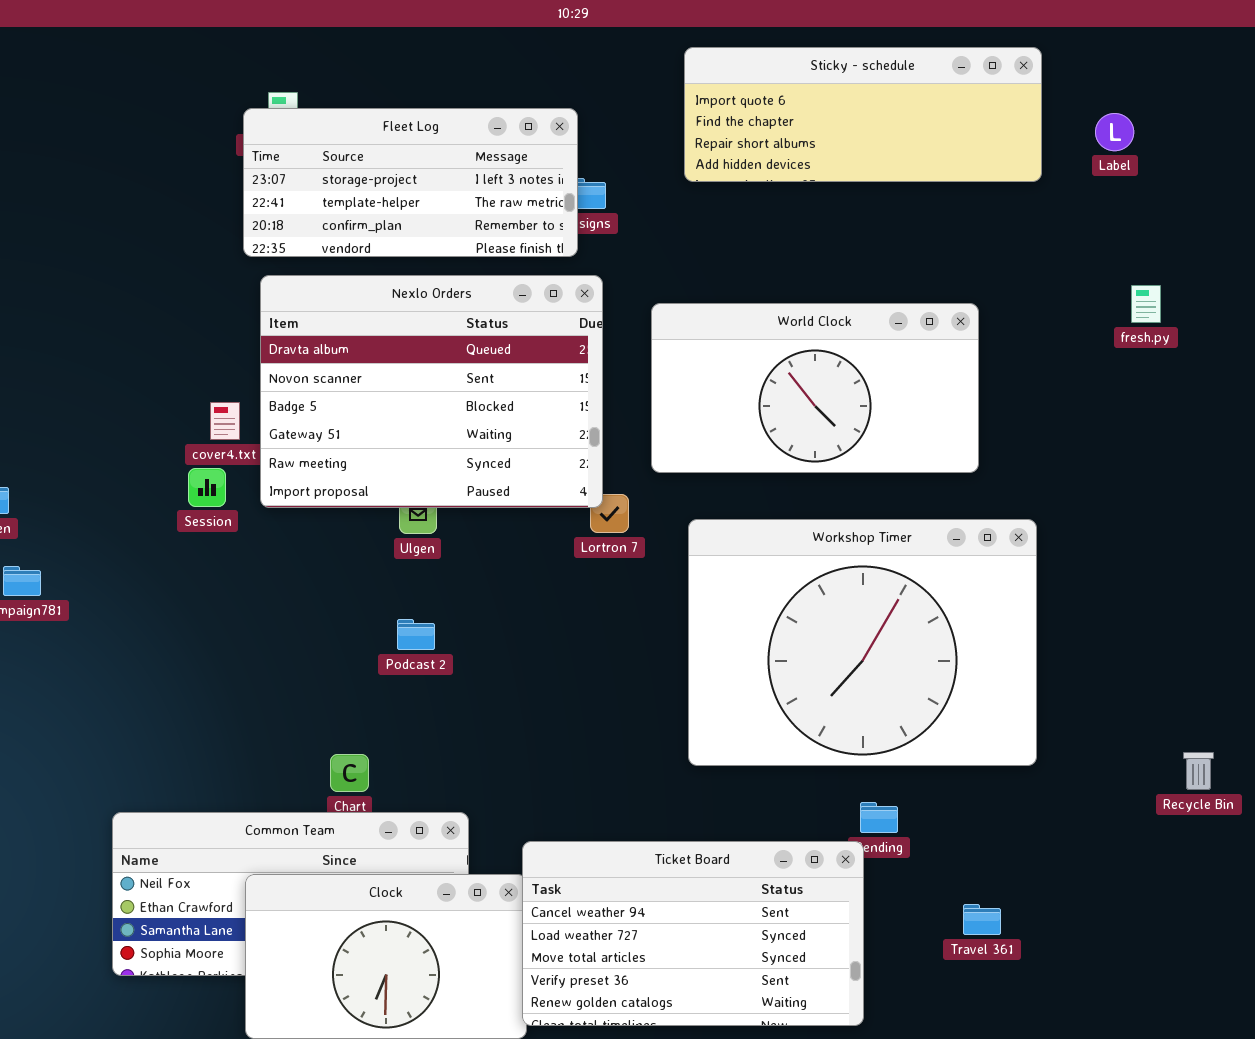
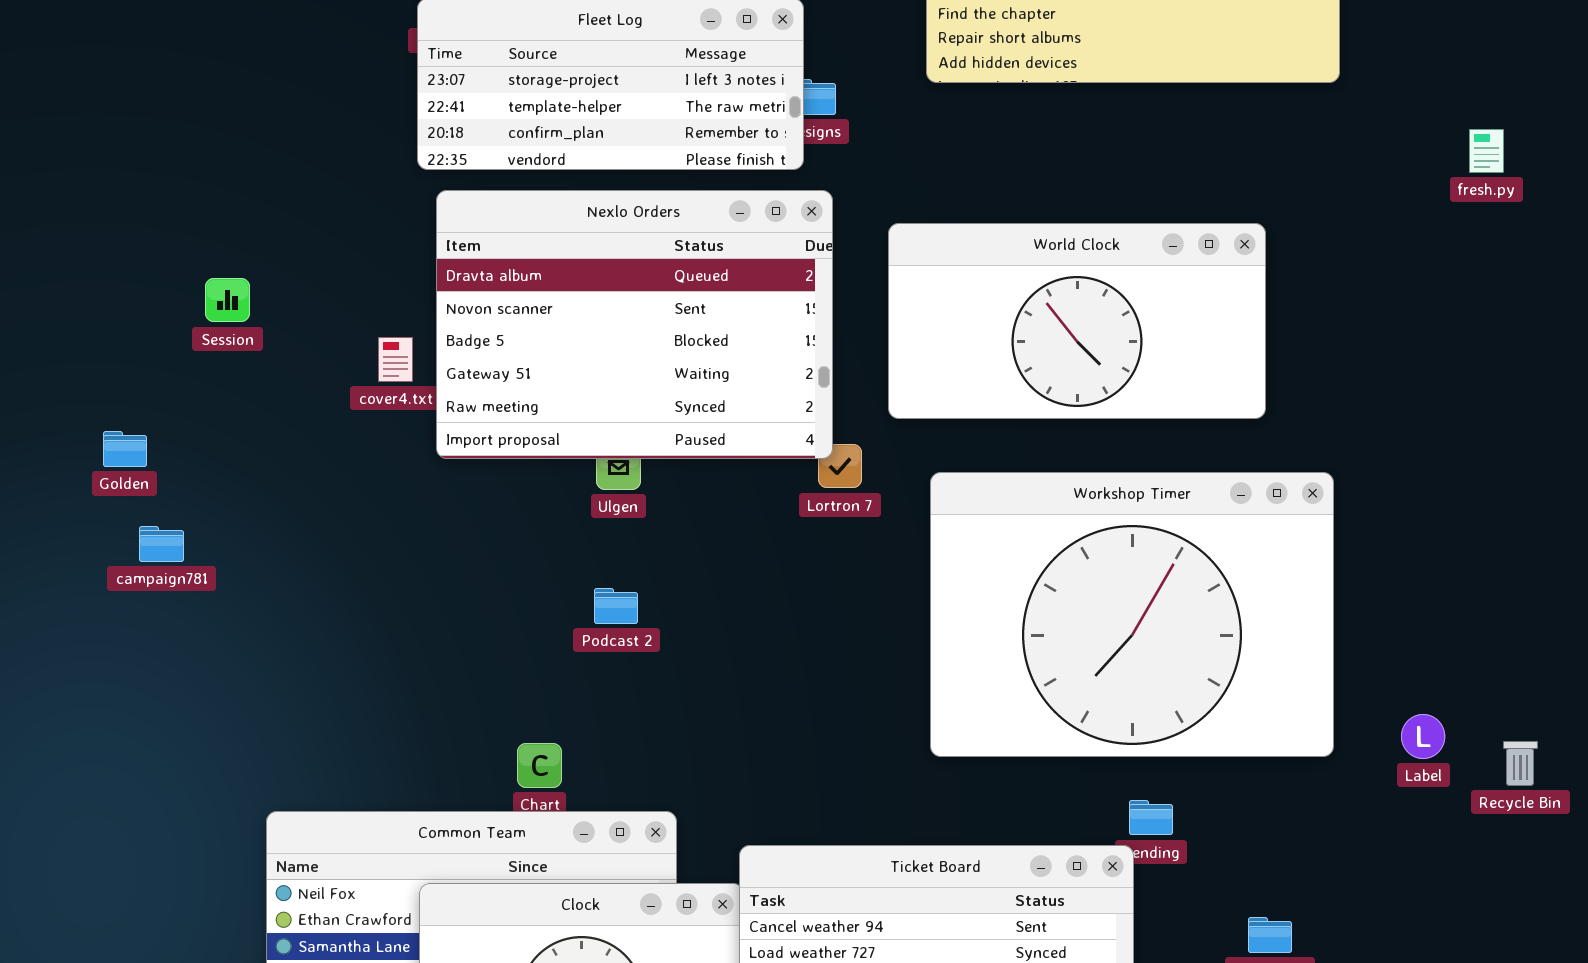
Label: [1095,113,1134,151] -> [1401,714,1445,759], moved
fresh.py: [1131,285,1161,323] -> [1469,129,1504,173], moved
Session: [188,468,226,507] -> [205,278,250,322], moved

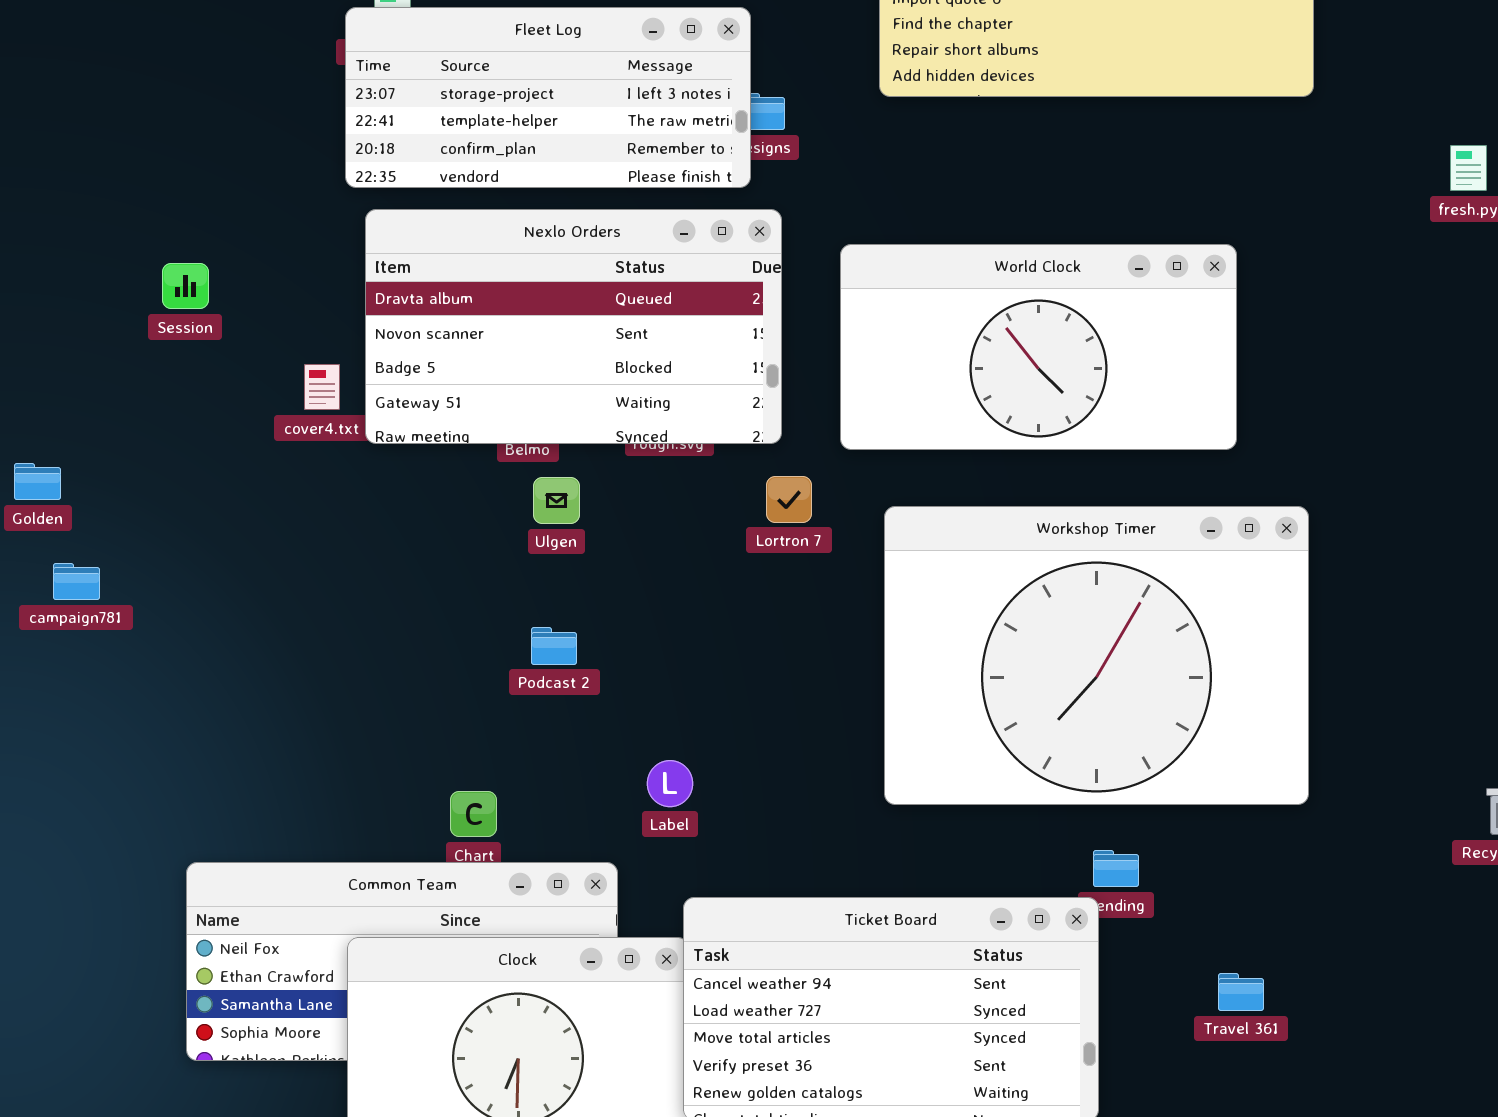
Nexlo Orders: [436,190,833,459] -> [365,209,782,444], resized
Session: [205,278,250,322] -> [162,263,209,309], moved
Label: [1401,714,1445,759] -> [647,760,693,807], moved

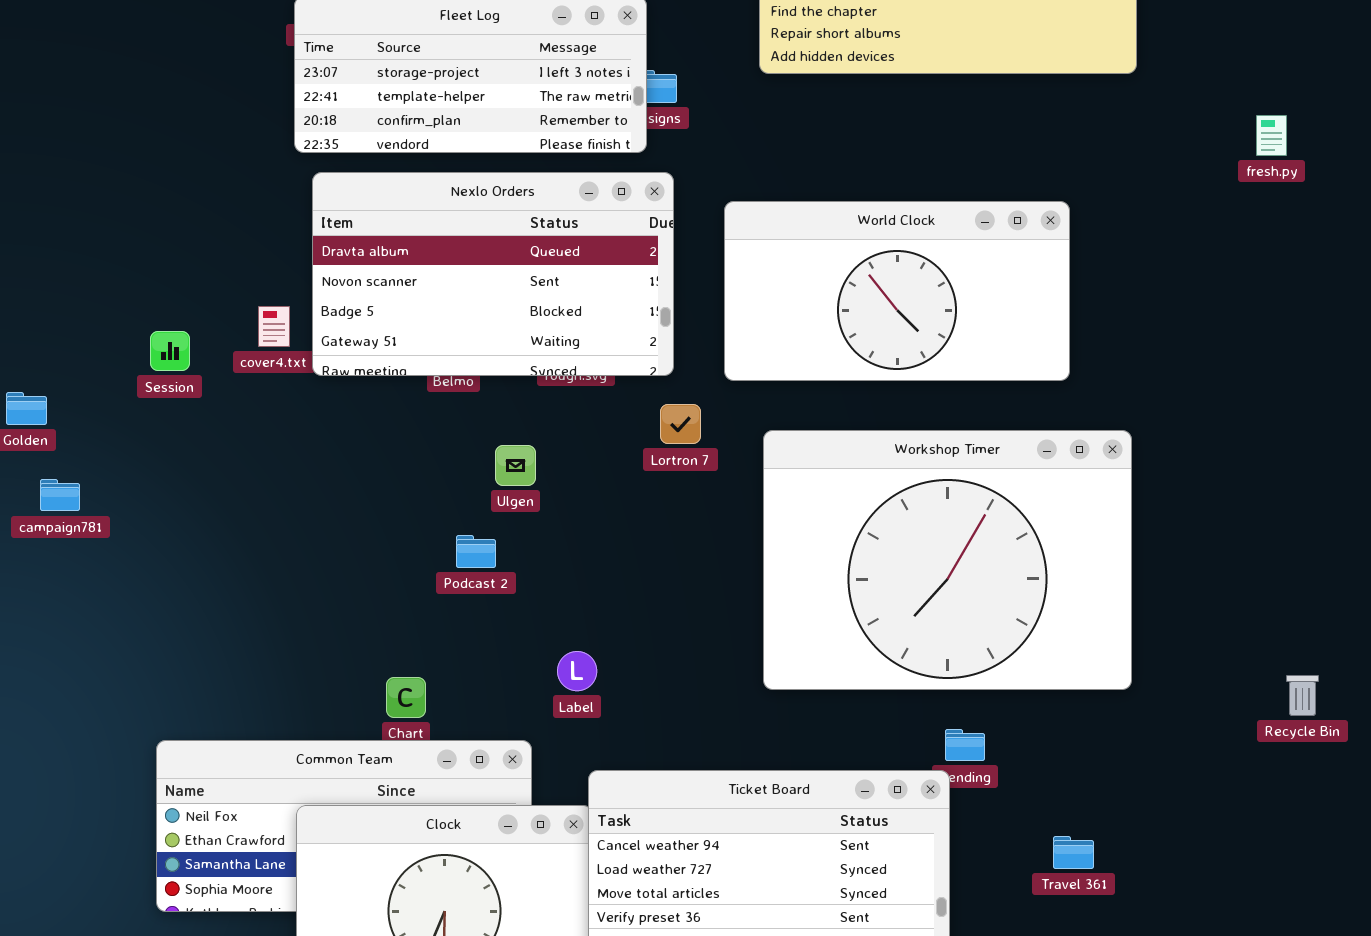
Session: [162,263,209,309] -> [150,331,190,371], moved
Ulgen: [533,477,580,524] -> [495,445,536,486], moved

